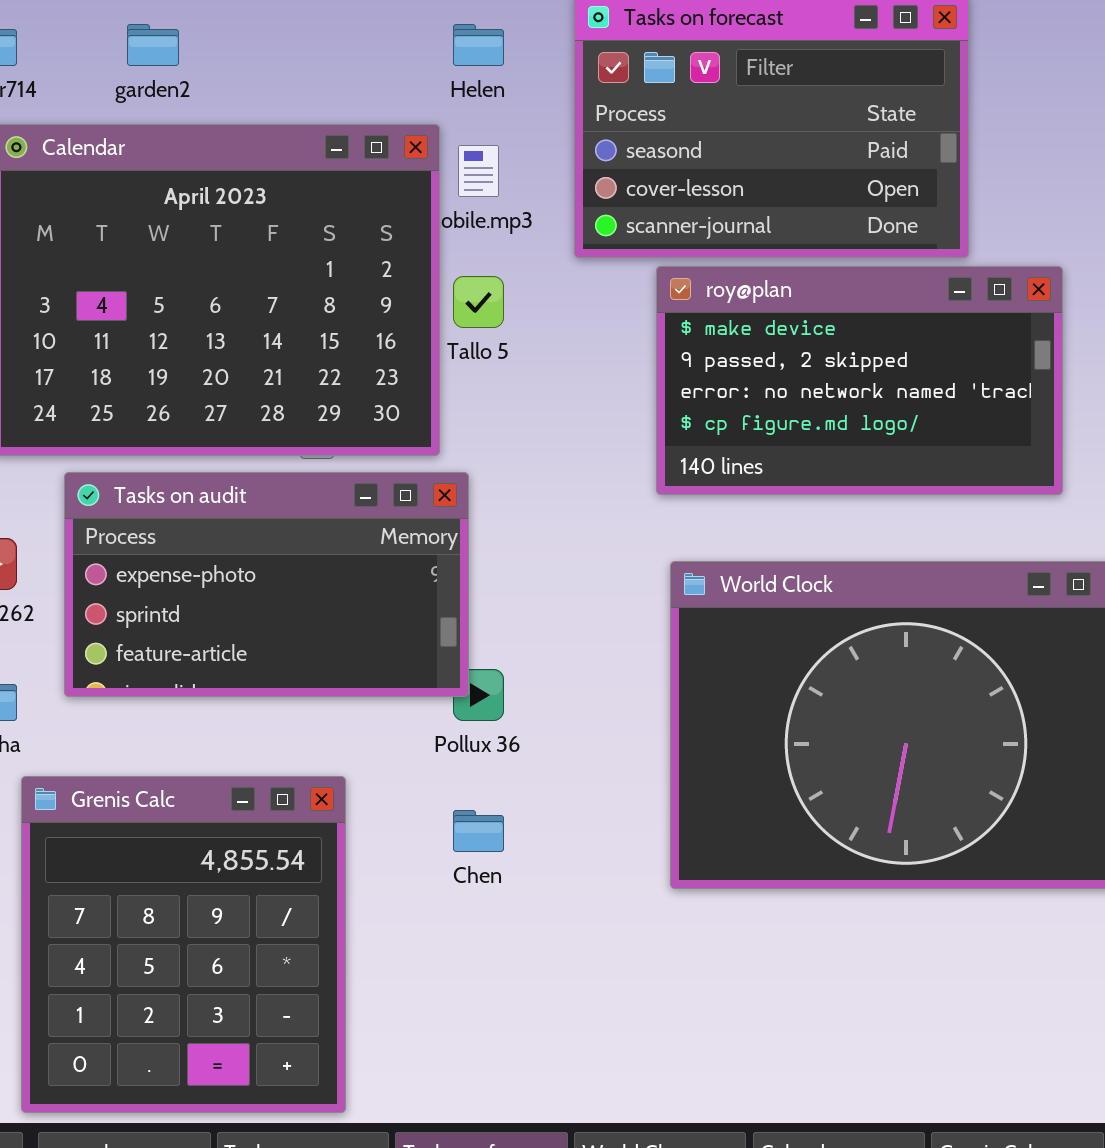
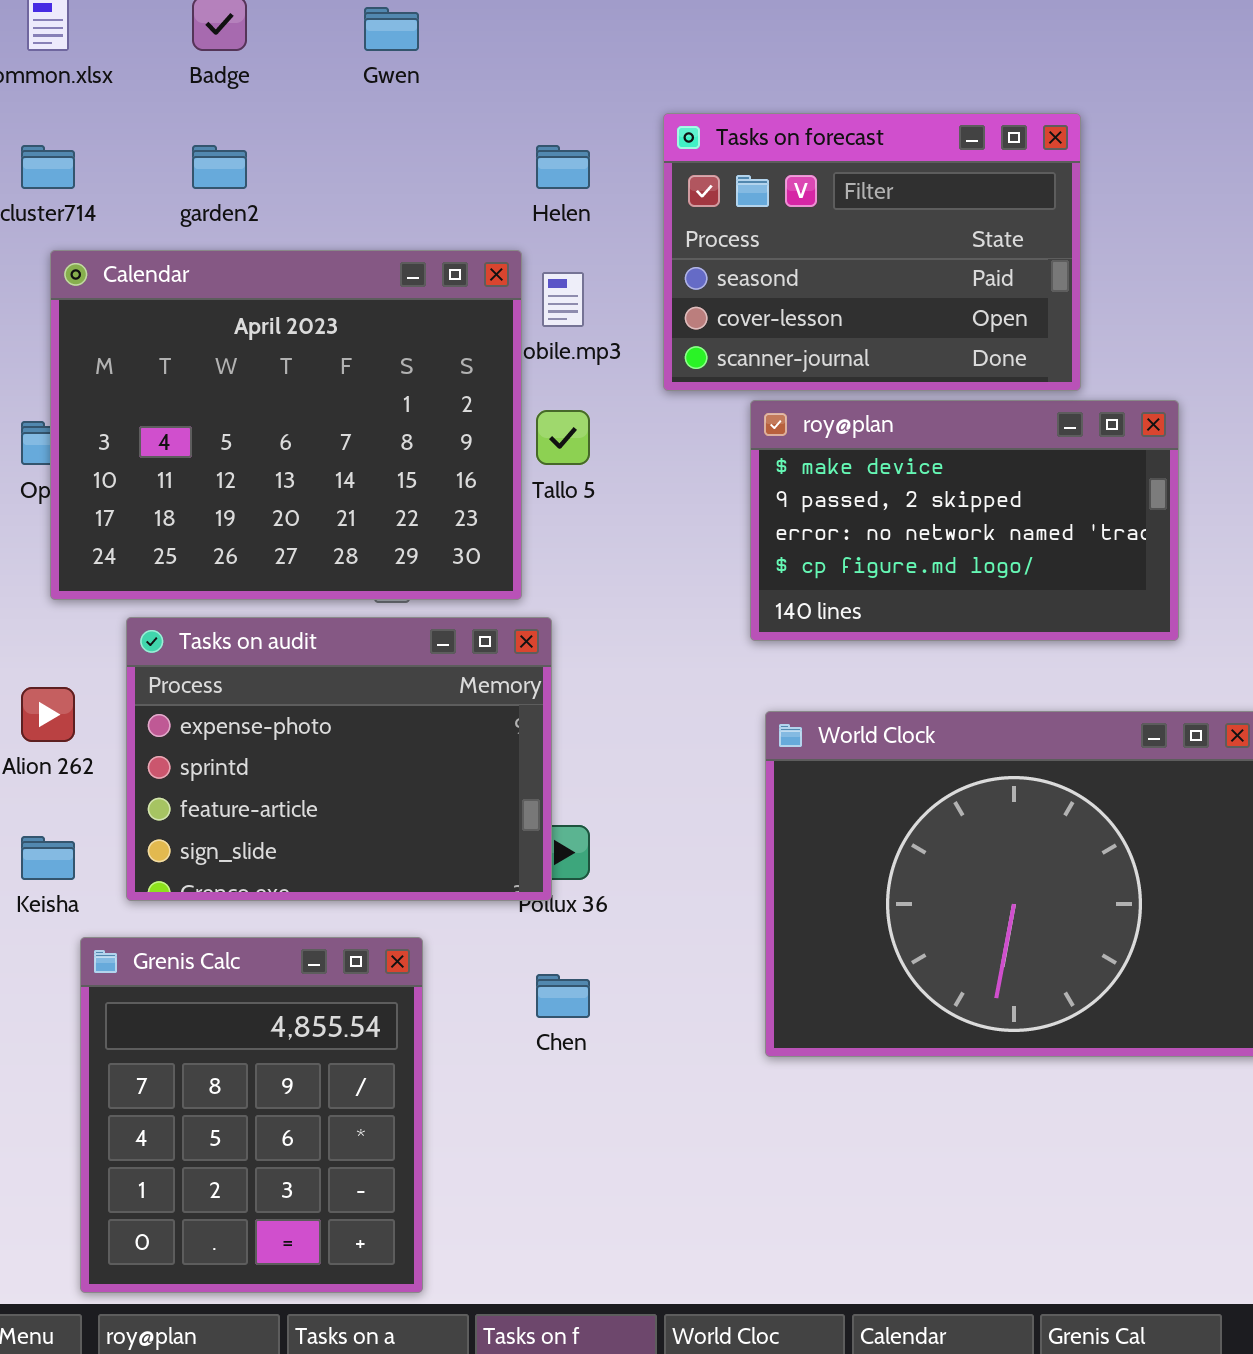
Tasks on audit: [64,472,469,697] -> [126,617,552,901], resized

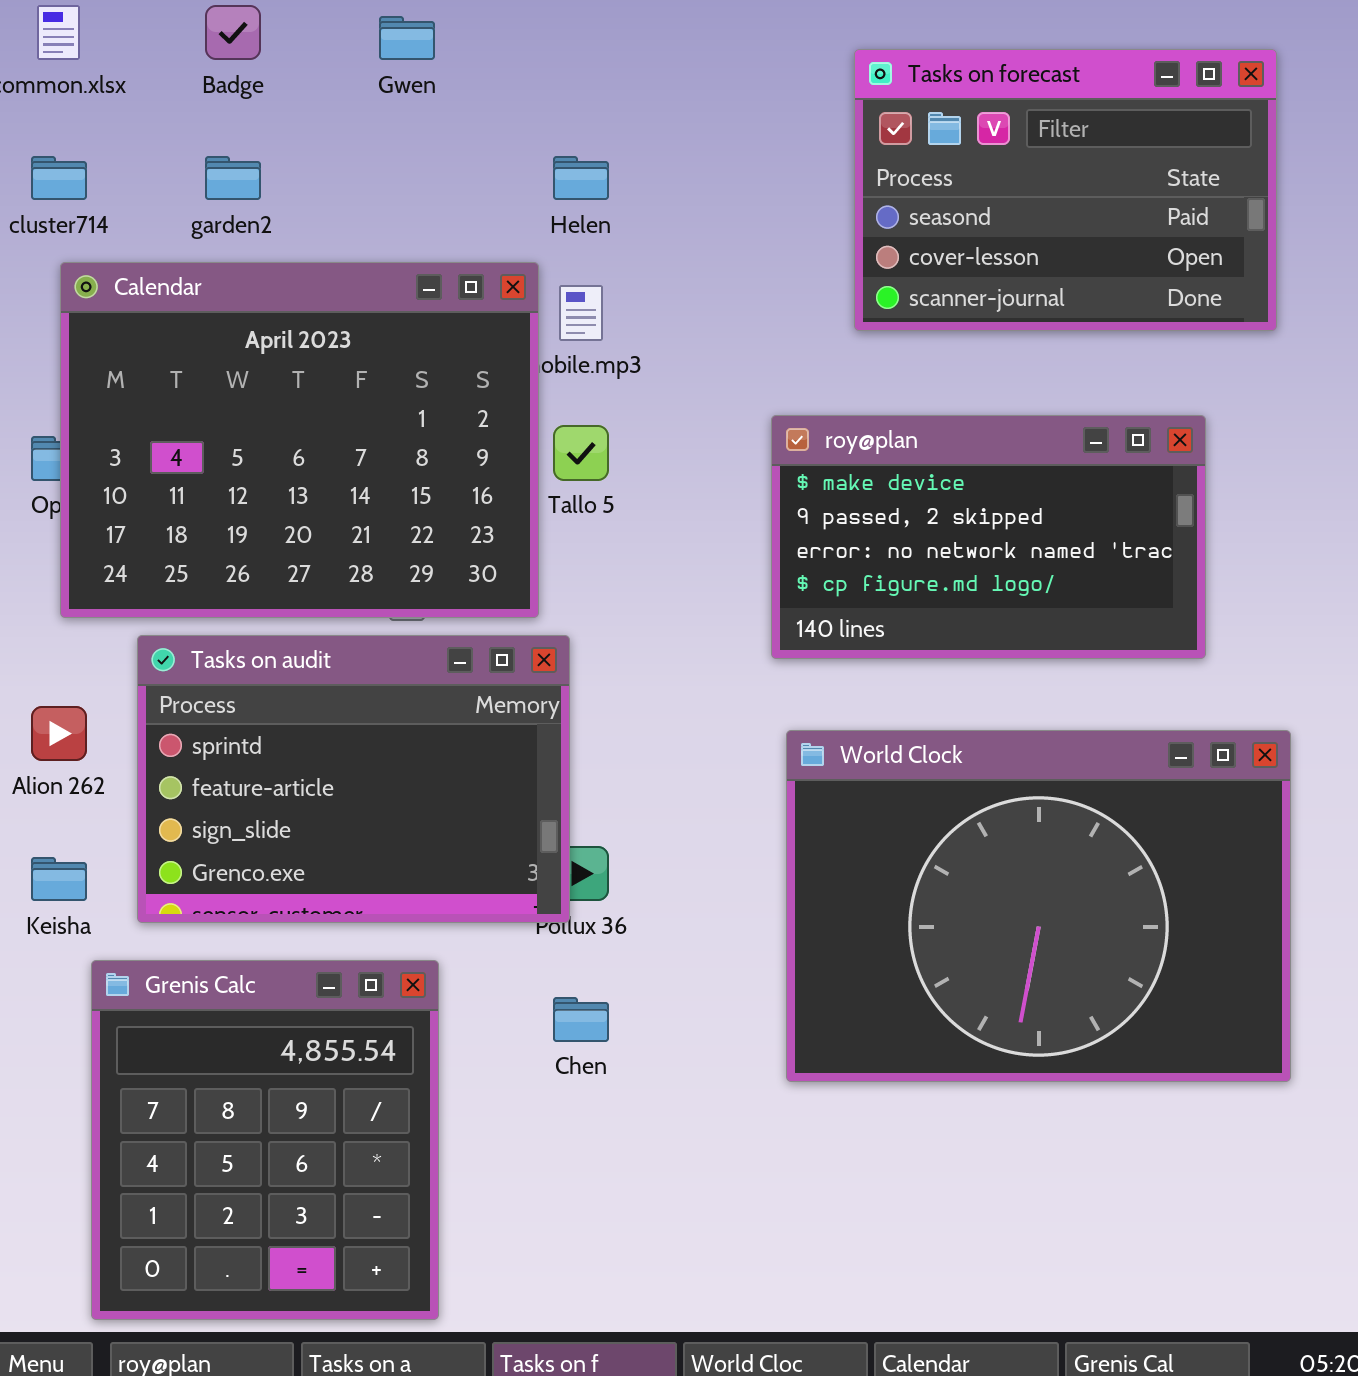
Tasks on forecast: [663,113,1081,391] -> [854,49,1277,331], moved
Tasks on audit: [126,617,552,901] -> [137,635,570,923], scrolled down 1 row

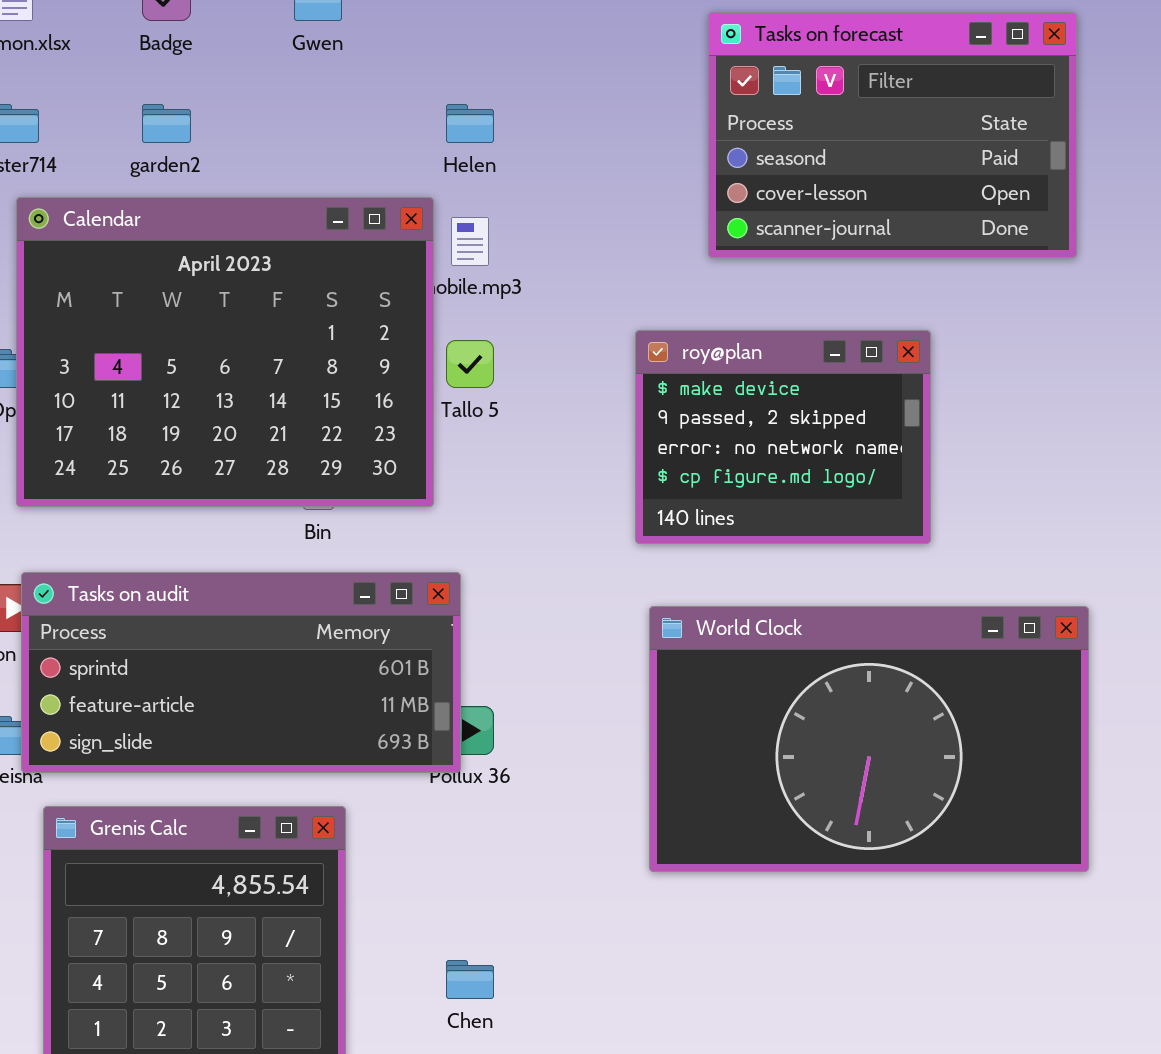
roy@plan: [771,415,1206,659] -> [635,330,931,544], resized
Tasks on audit: [137,635,570,923] -> [21,572,461,773], resized
World Clock: [786,730,1291,1082] -> [649,606,1089,872], resized
Chen: [553,997,609,1042] -> [446,960,494,999], moved

